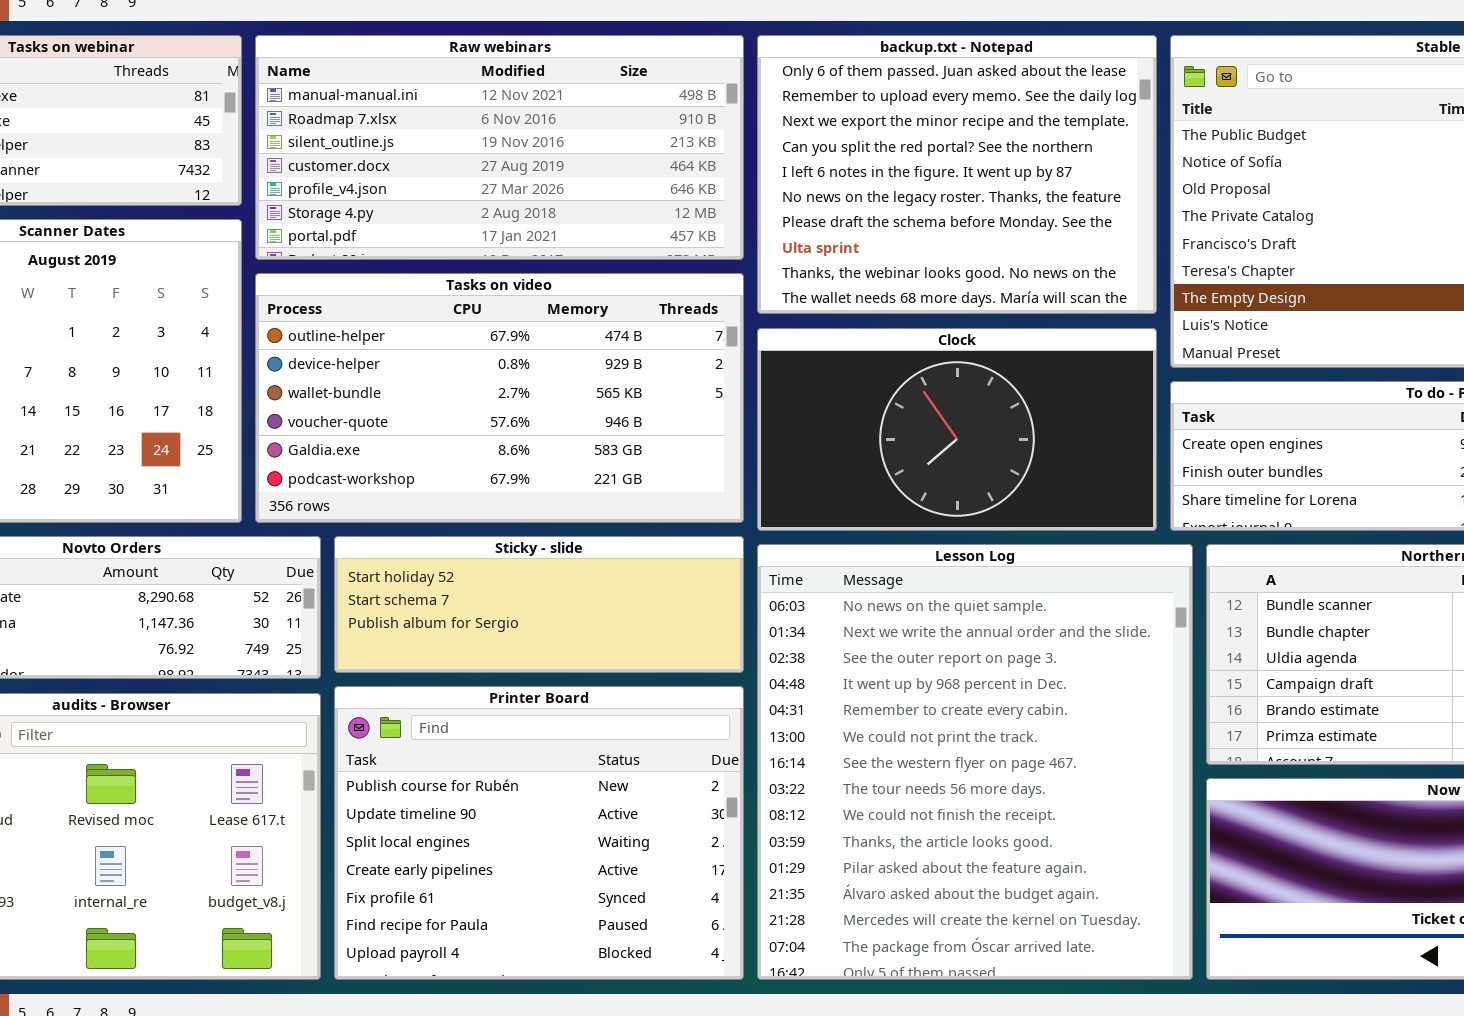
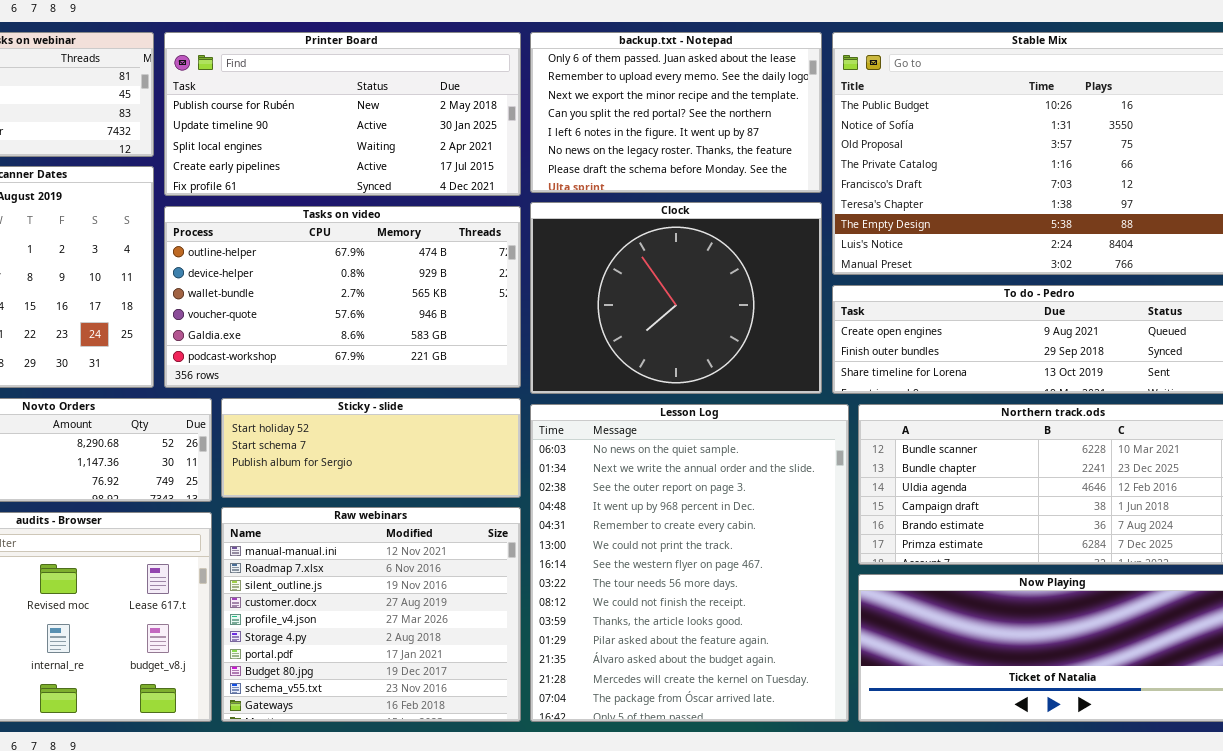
Raw webinars: [255,35,744,260] -> [221,507,521,722], moved, resized
backup.txt - Notepad: [757,35,1157,314] -> [530,32,822,193], resized
Clock: [757,328,1157,531] -> [530,202,822,394], resized
Printer Board: [334,686,744,980] -> [164,32,521,196], moved, resized

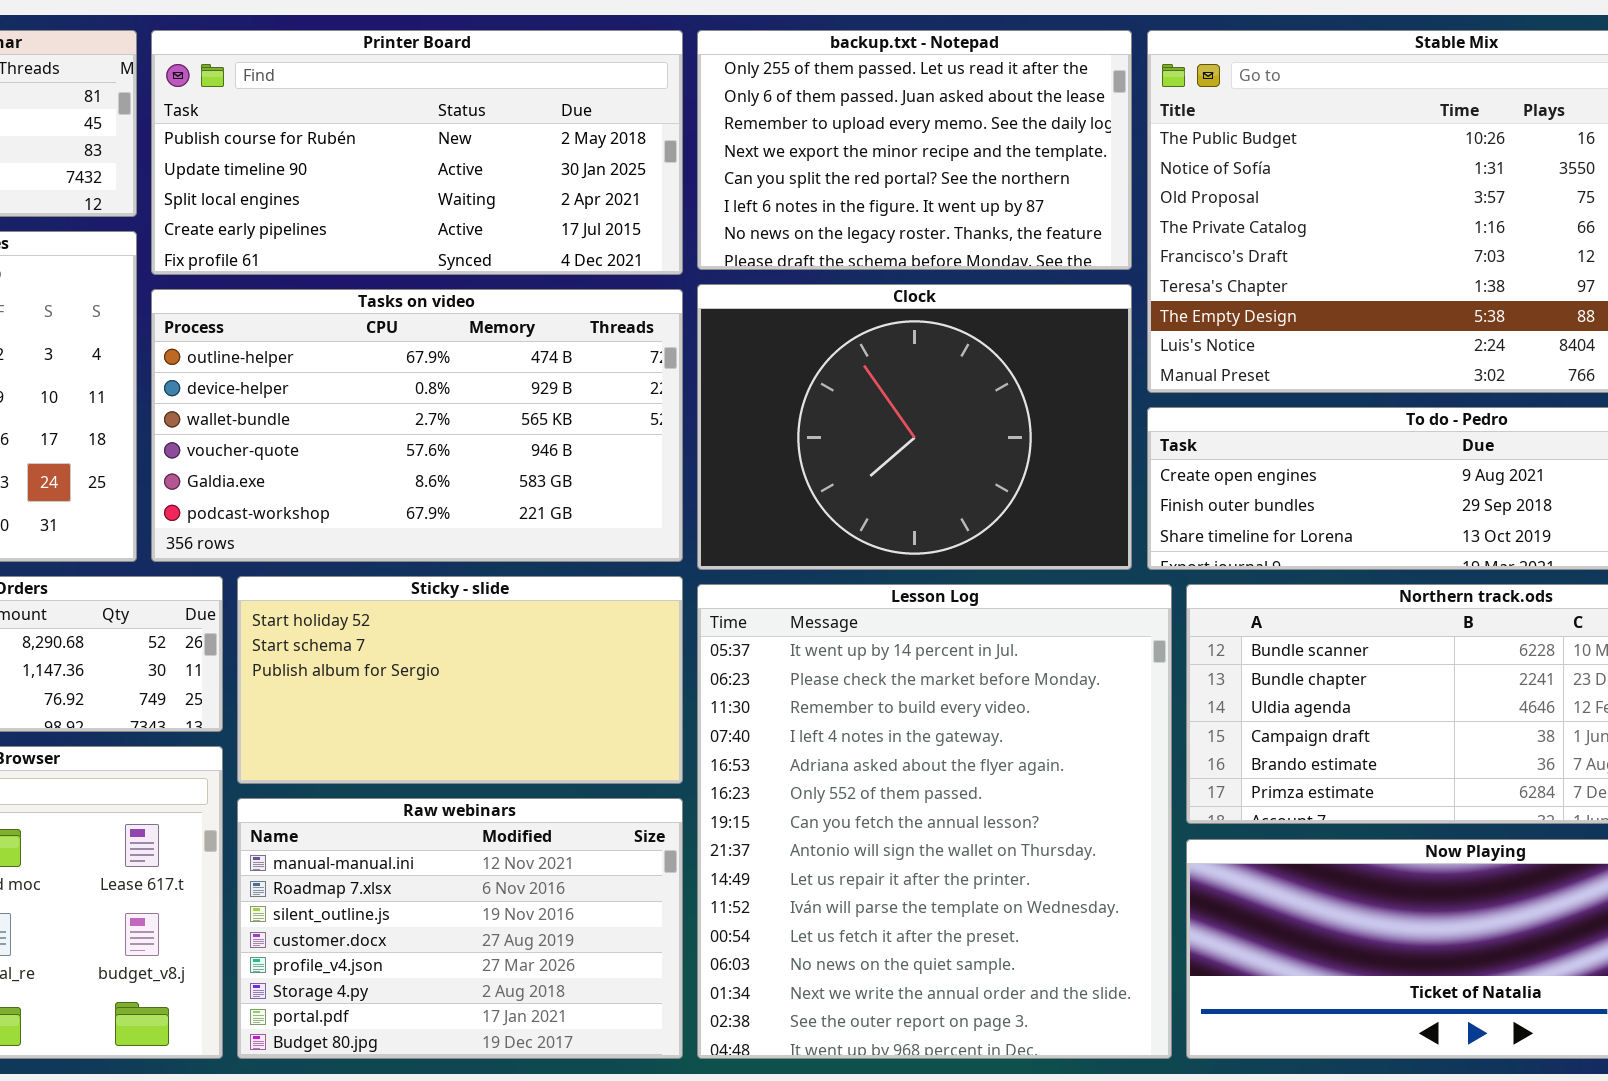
backup.txt - Notepad: [530,32,822,193] -> [697,30,1132,270], scrolled up 1 row
Sticky - slide: [221,398,521,498] -> [237,576,683,784], resized
Lesson Log: [530,404,849,722] -> [697,584,1172,1059], scrolled up 11 rows
Raw webinars: [221,507,521,722] -> [237,798,683,1059], resized

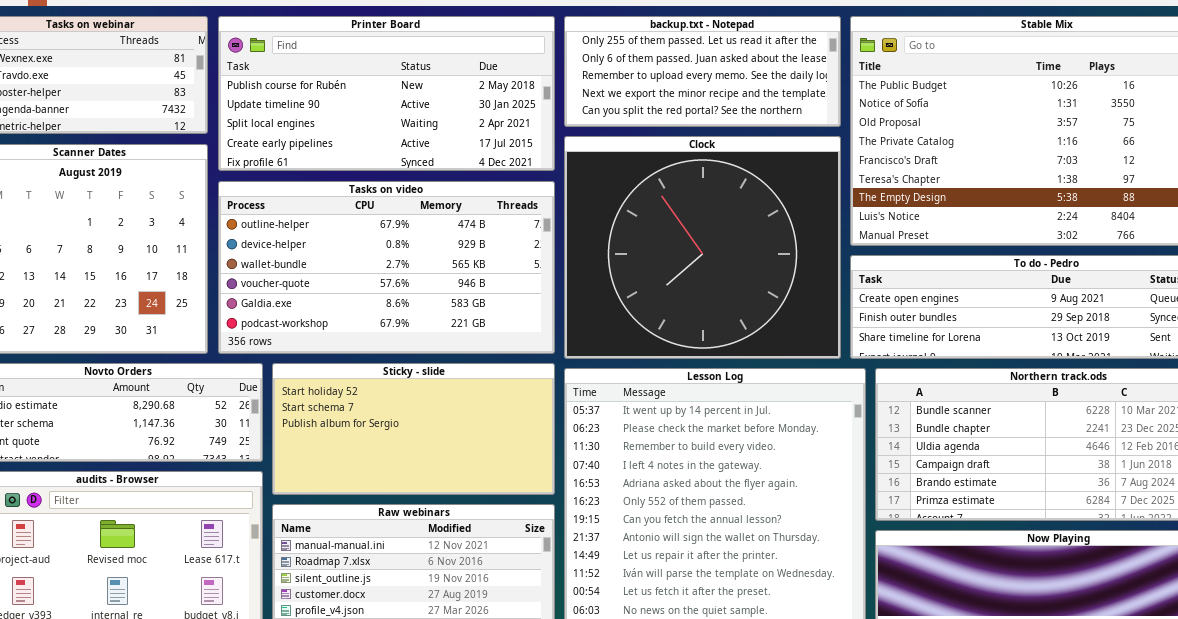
backup.txt - Notepad: [697,30,1132,270] -> [564,16,841,127], resized
Clock: [697,284,1132,570] -> [564,136,841,359], resized

